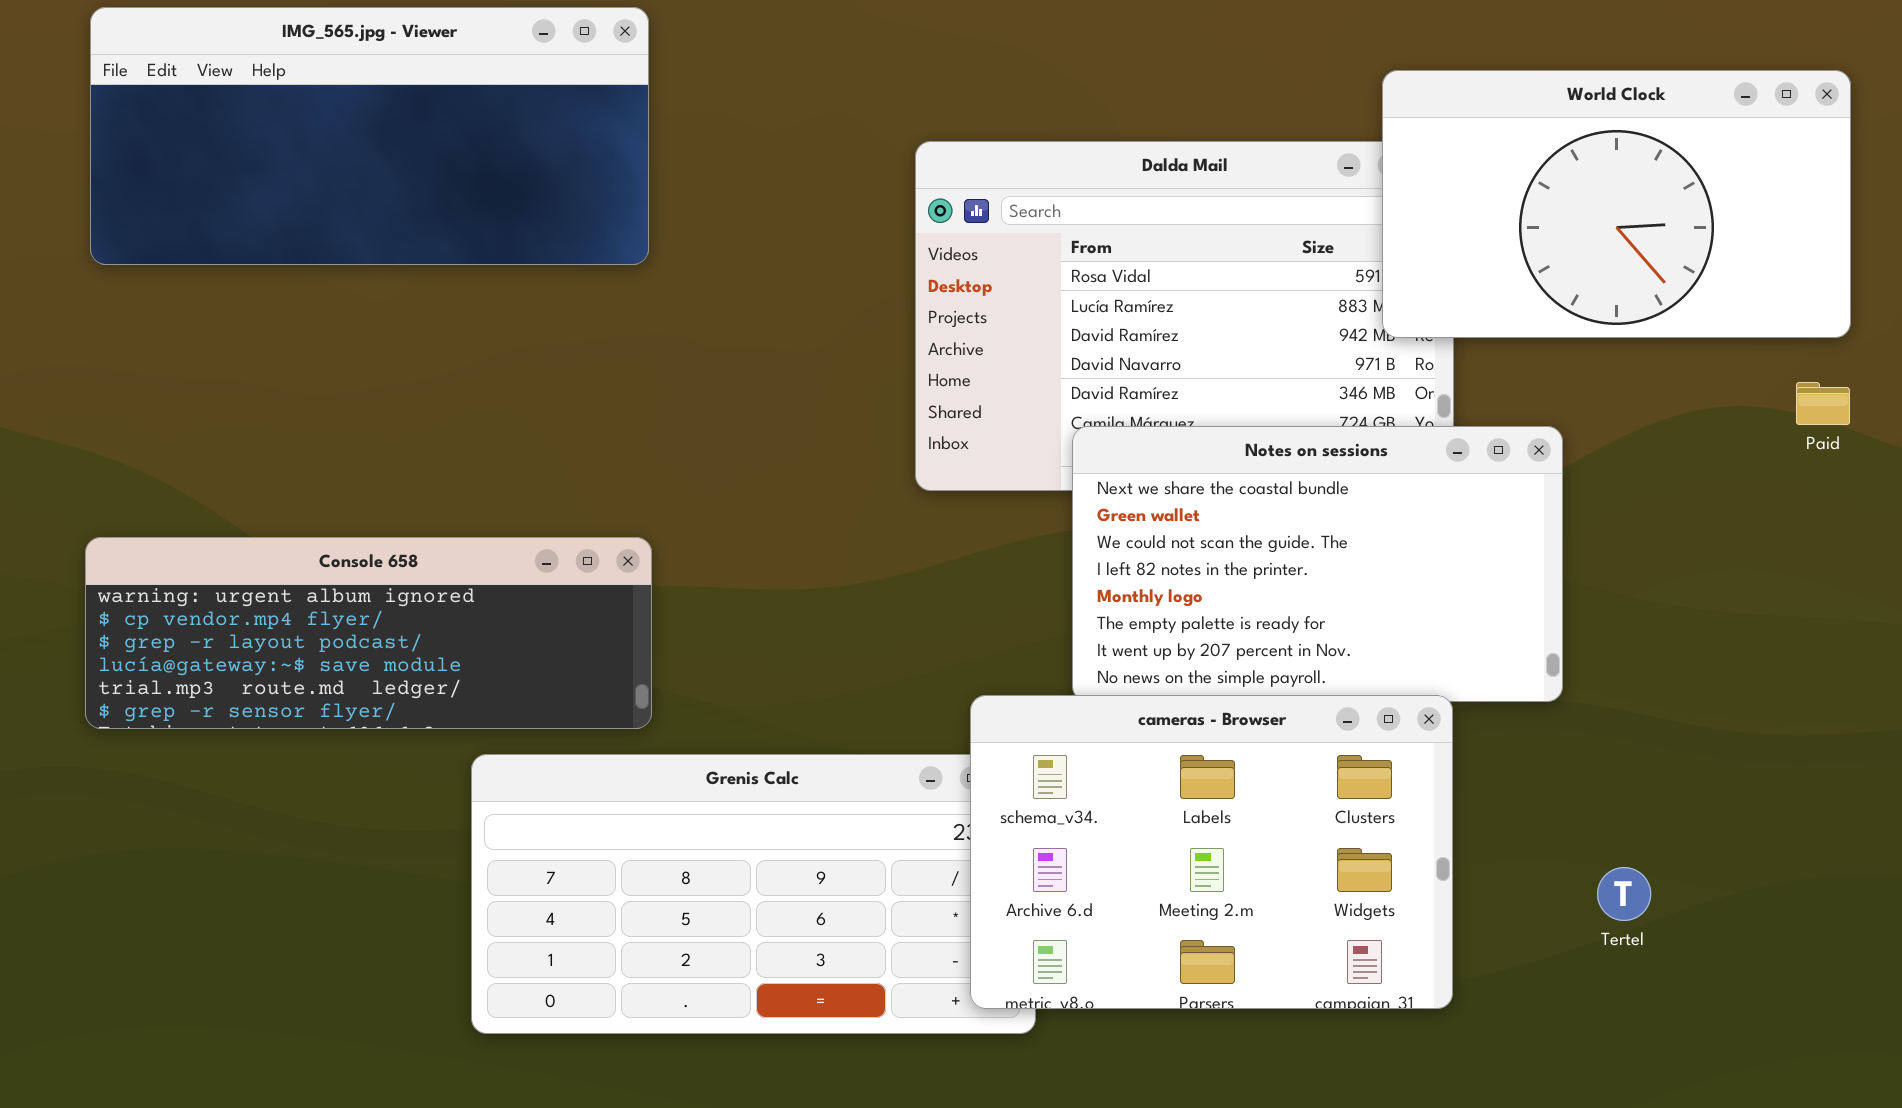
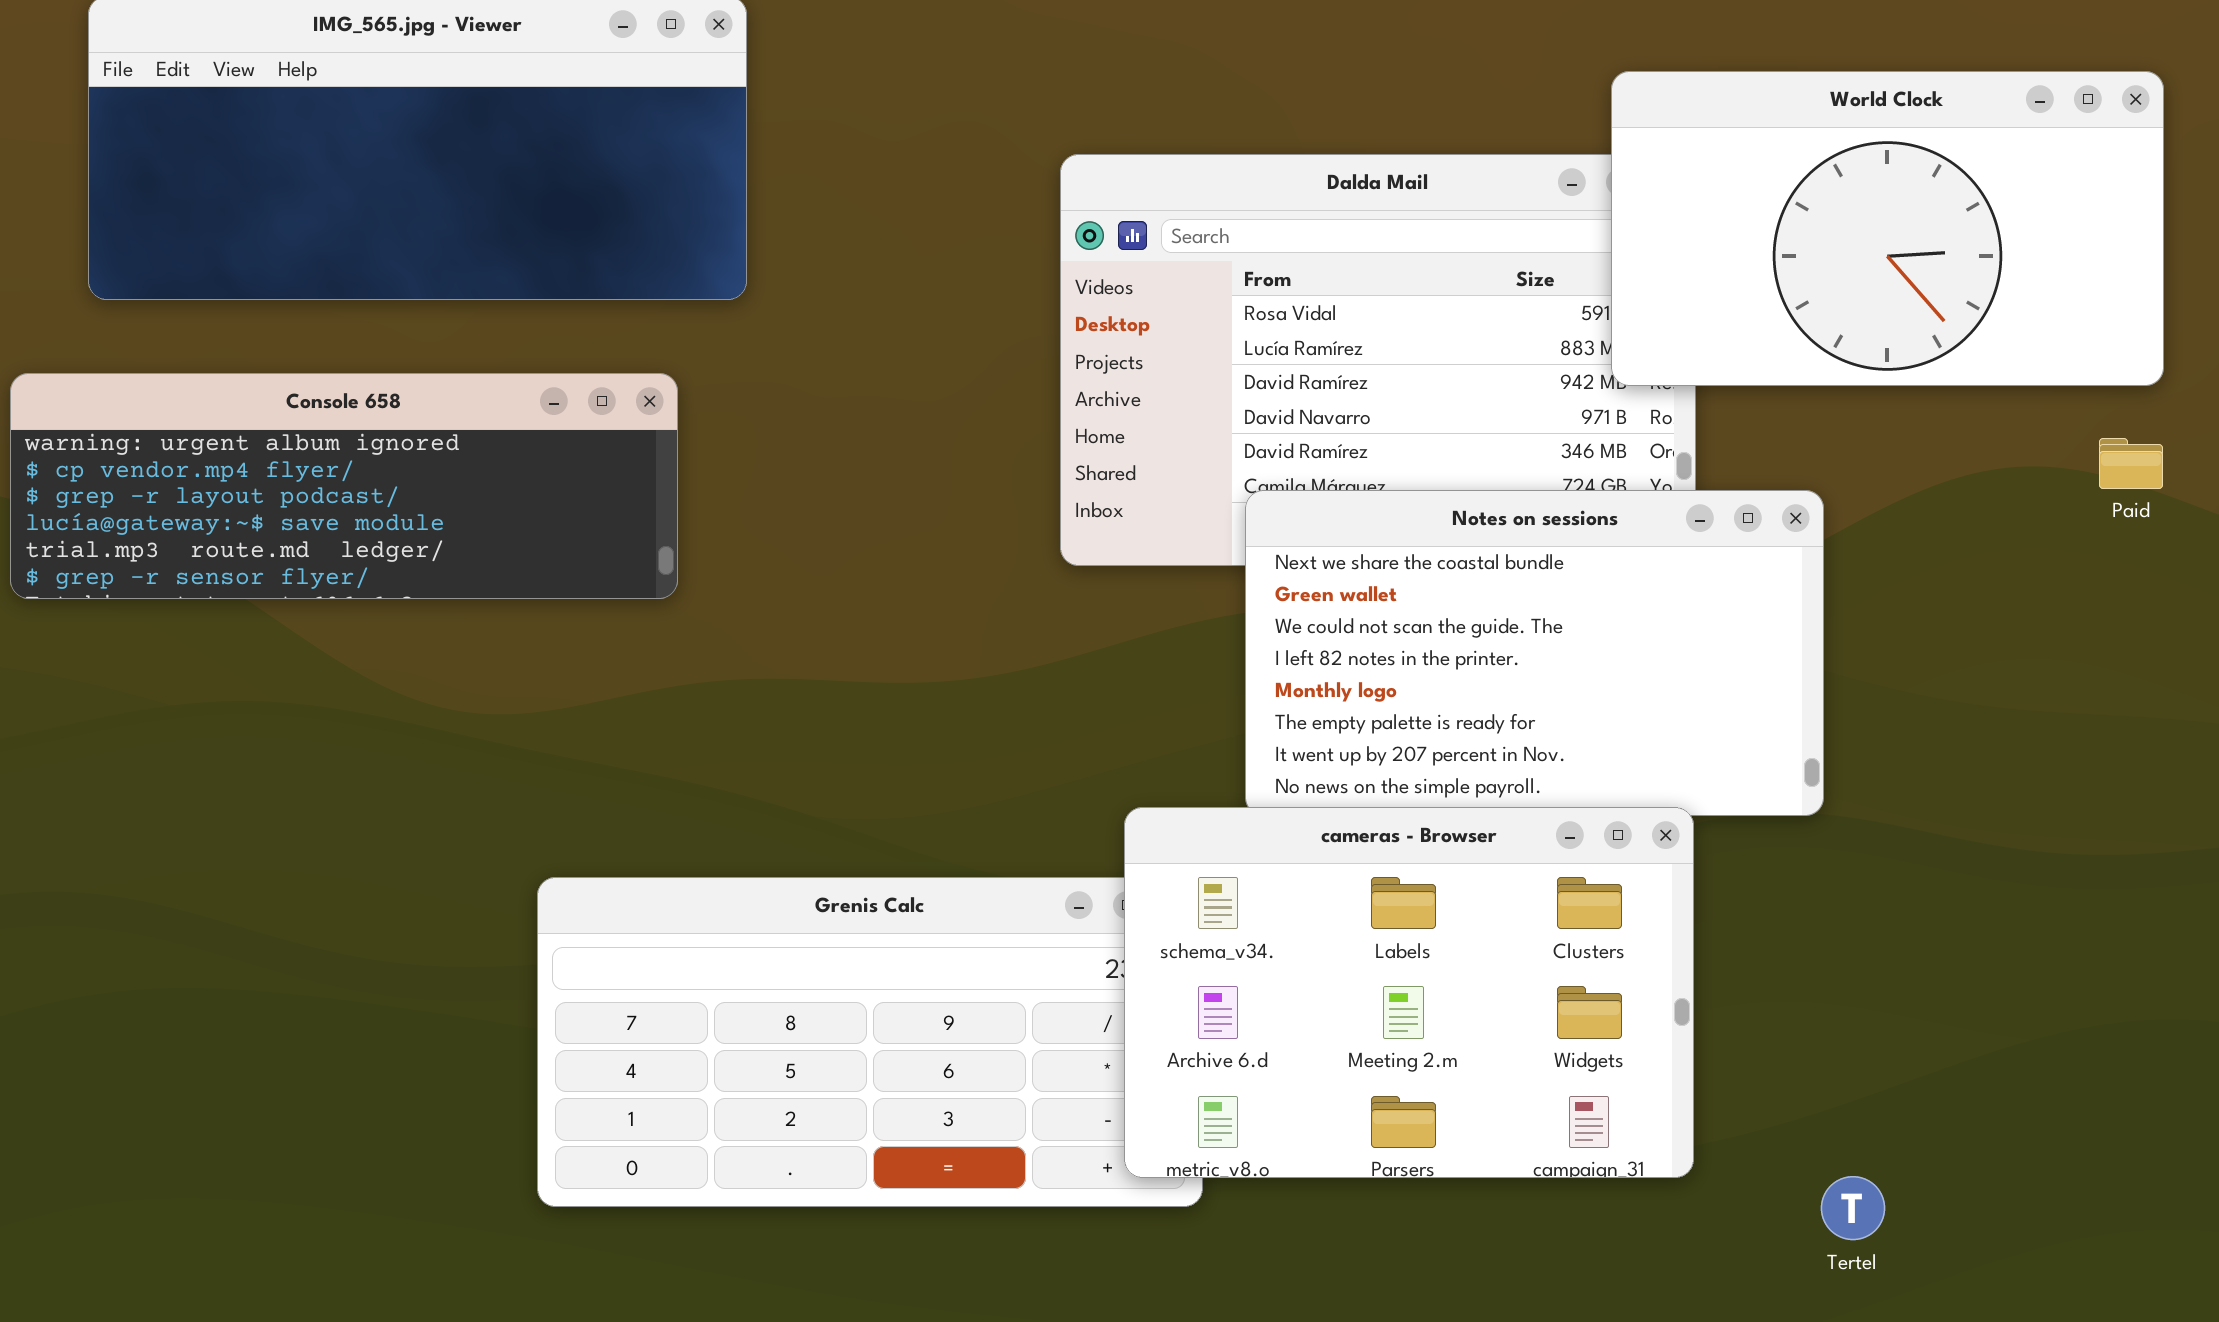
Console 658: [85,537,652,729] -> [10,373,678,599], moved
Tertel: [1597,867,1651,921] -> [1821,1176,1885,1240], moved

